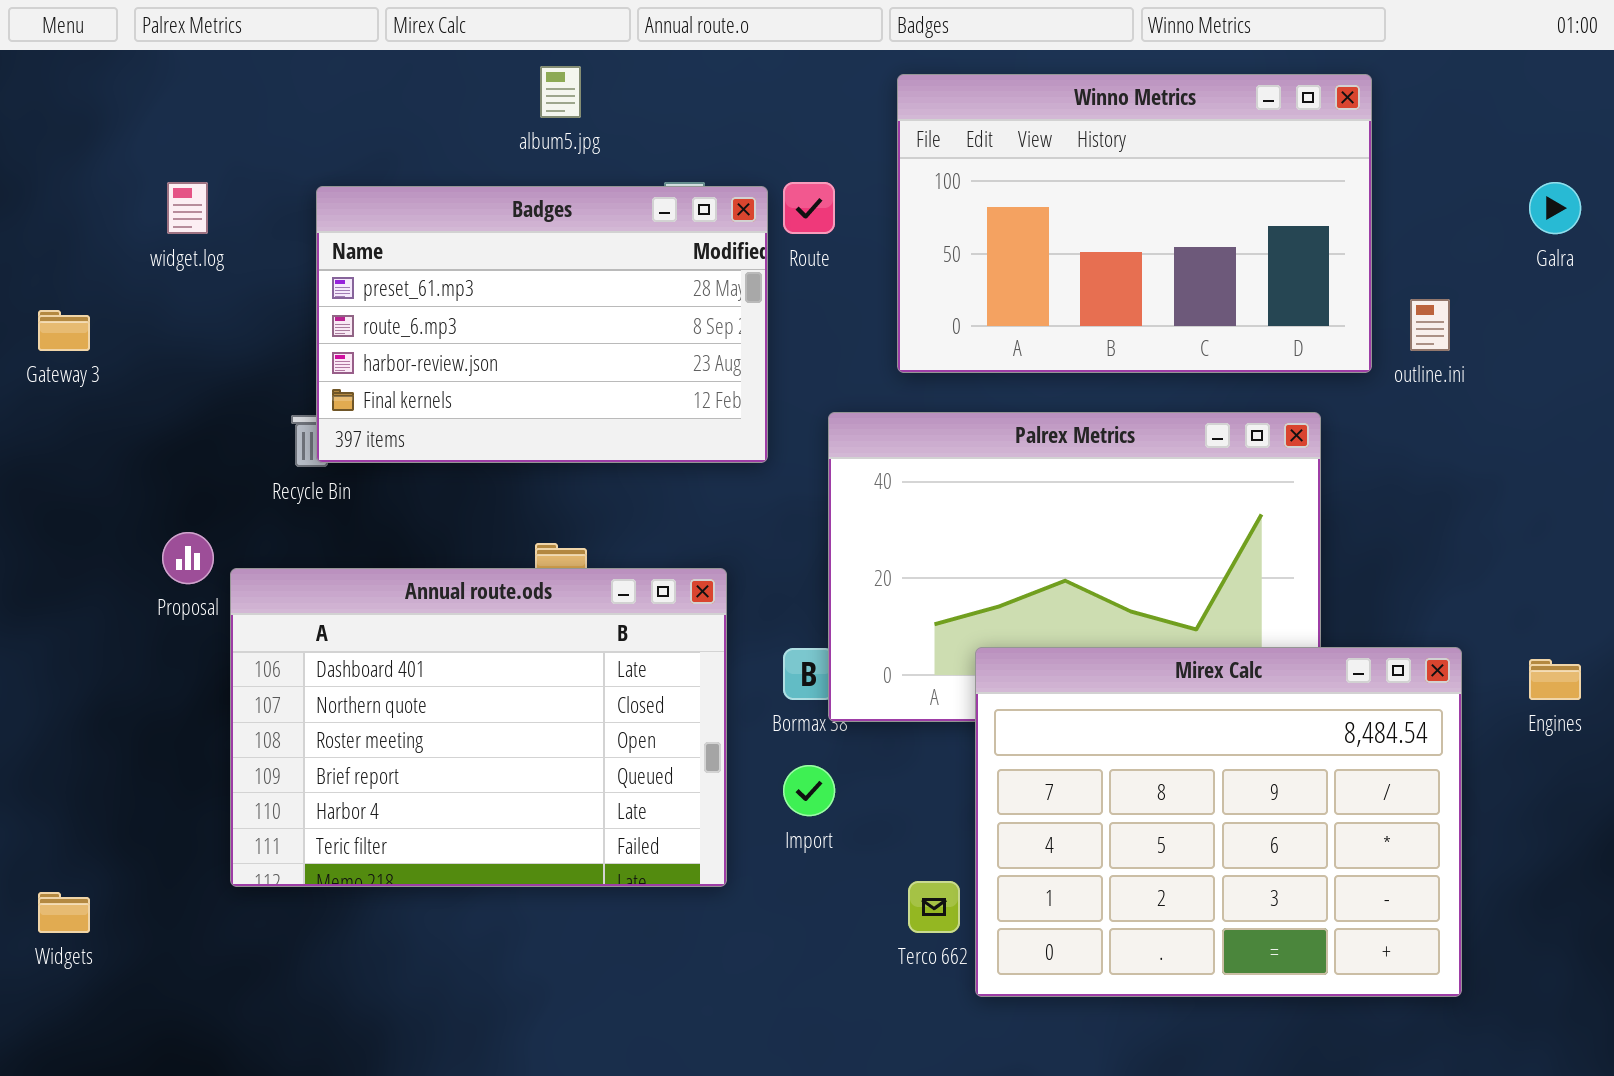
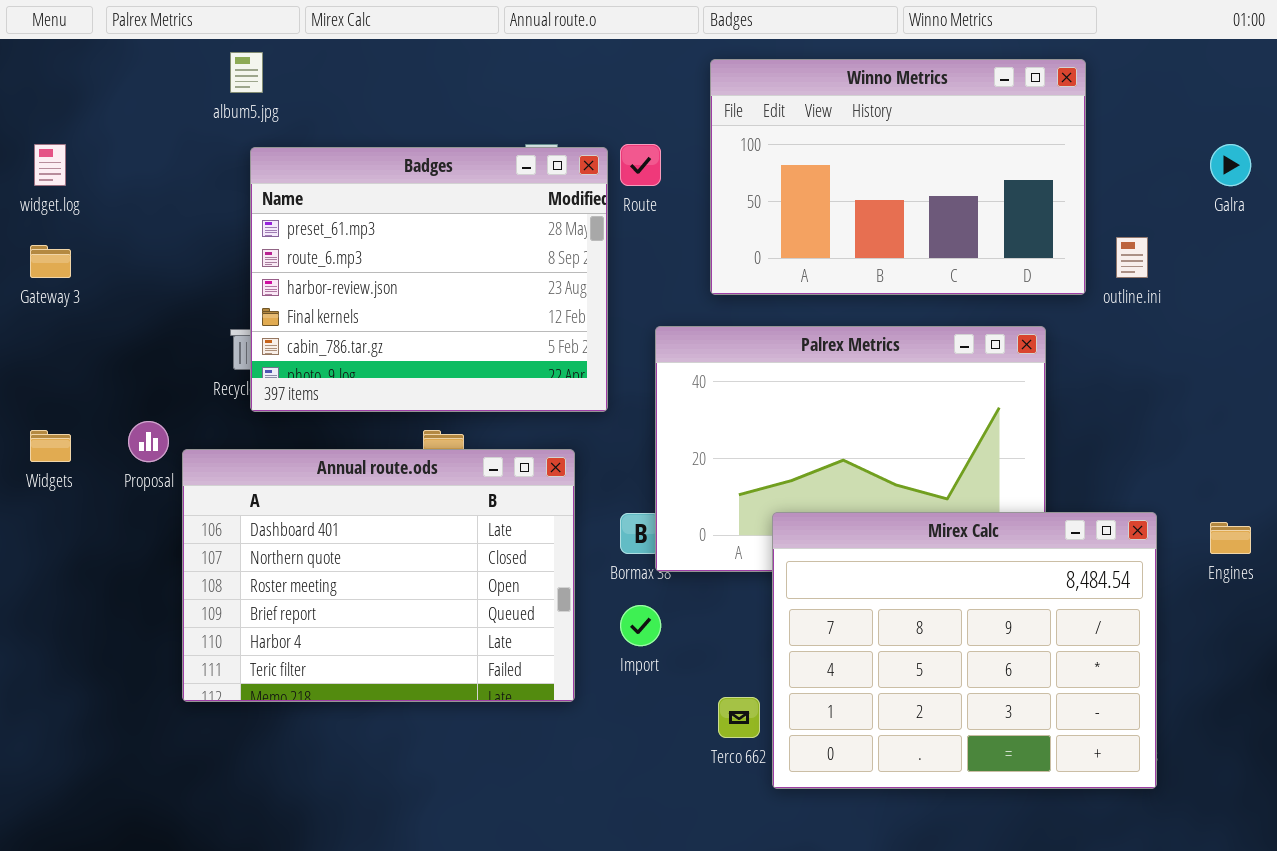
album5.jpg: [540,66,581,118] -> [230,52,263,93], moved
widget.log: [167,182,208,234] -> [34,144,66,186], moved
Badges: [316,186,768,463] -> [250,147,608,412], resized
Widgets: [38,892,90,933] -> [30,430,71,462], moved

